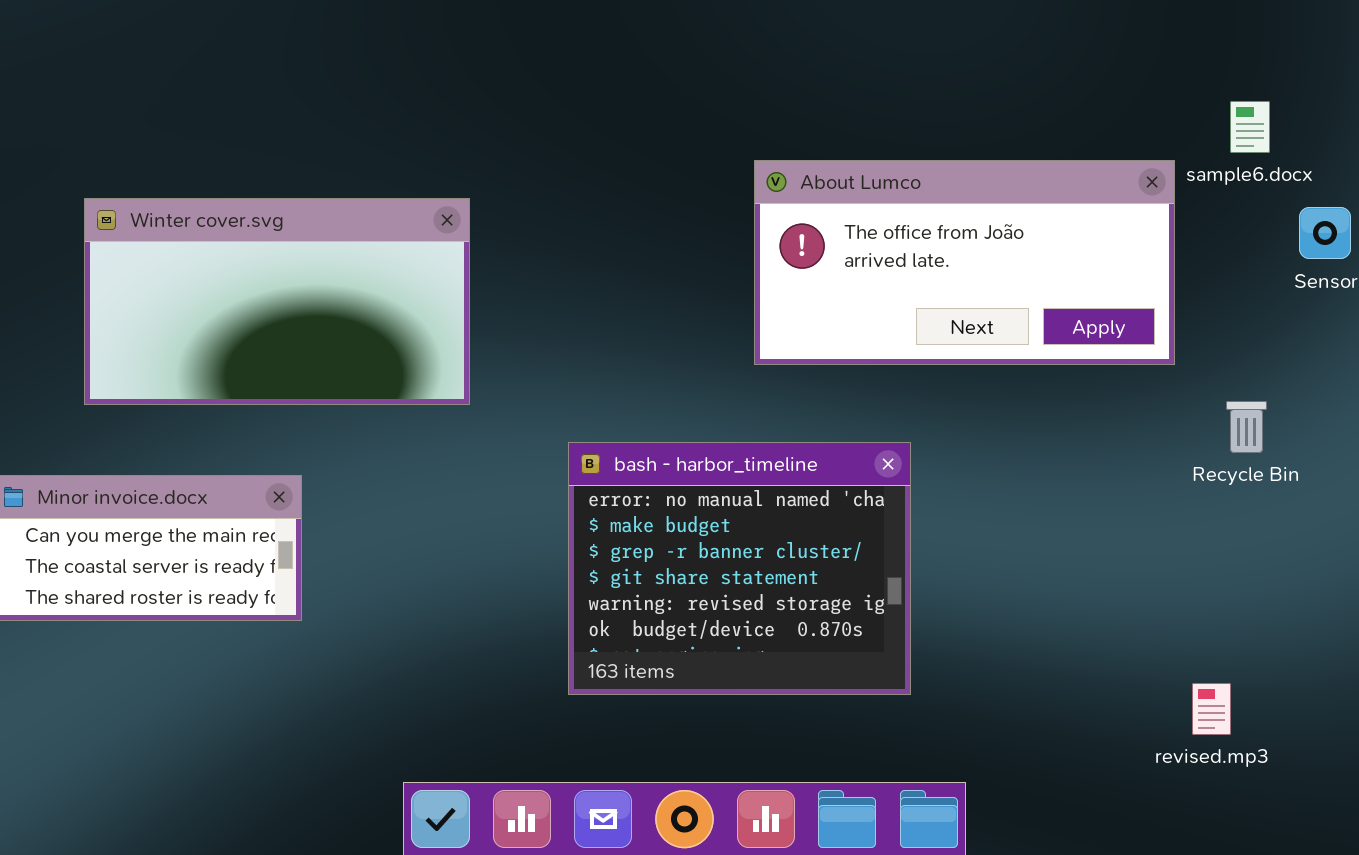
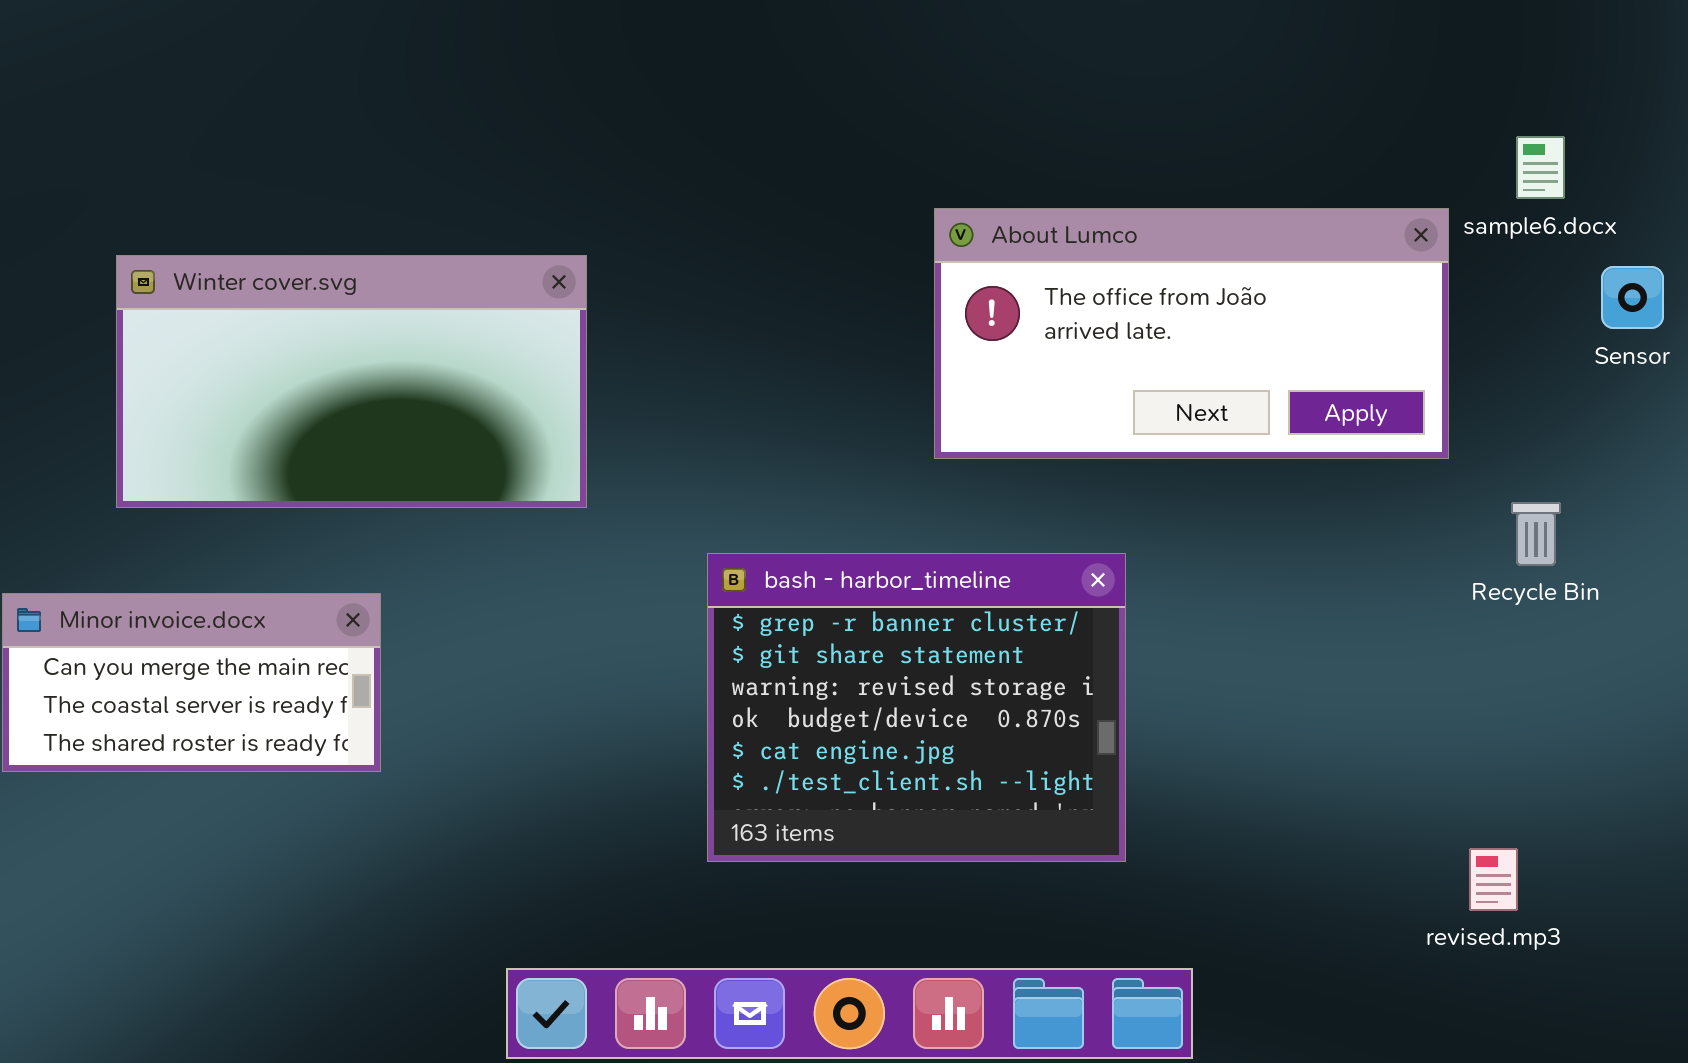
bash - harbor_timeline: [568,442,911,695] -> [707,553,1126,862], scrolled down 2 rows

